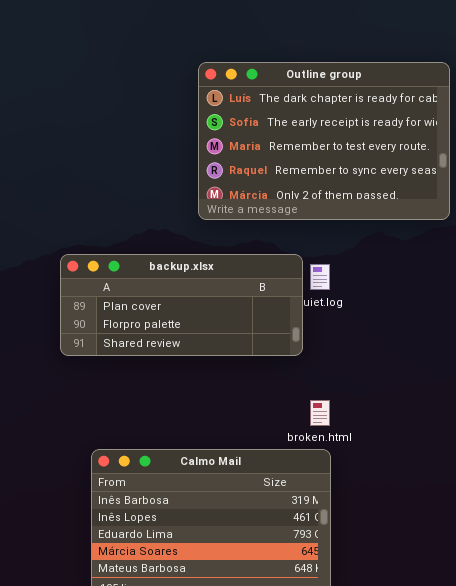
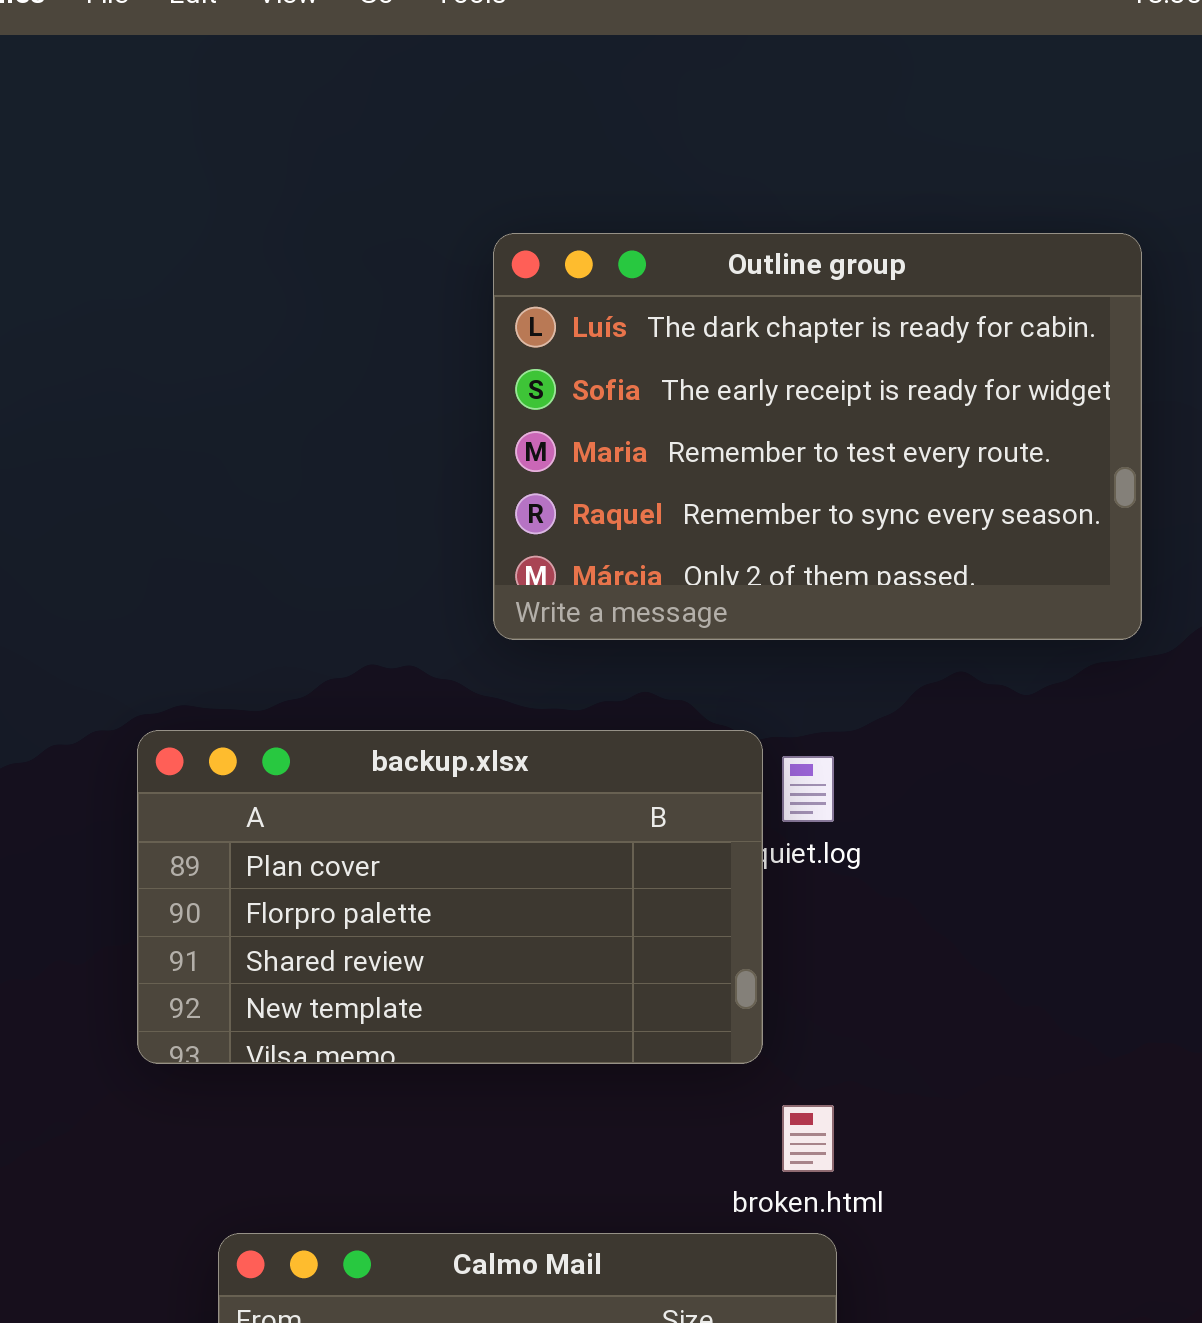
backup.xlsx: [60,254,303,356] -> [137,730,763,1064], resized

